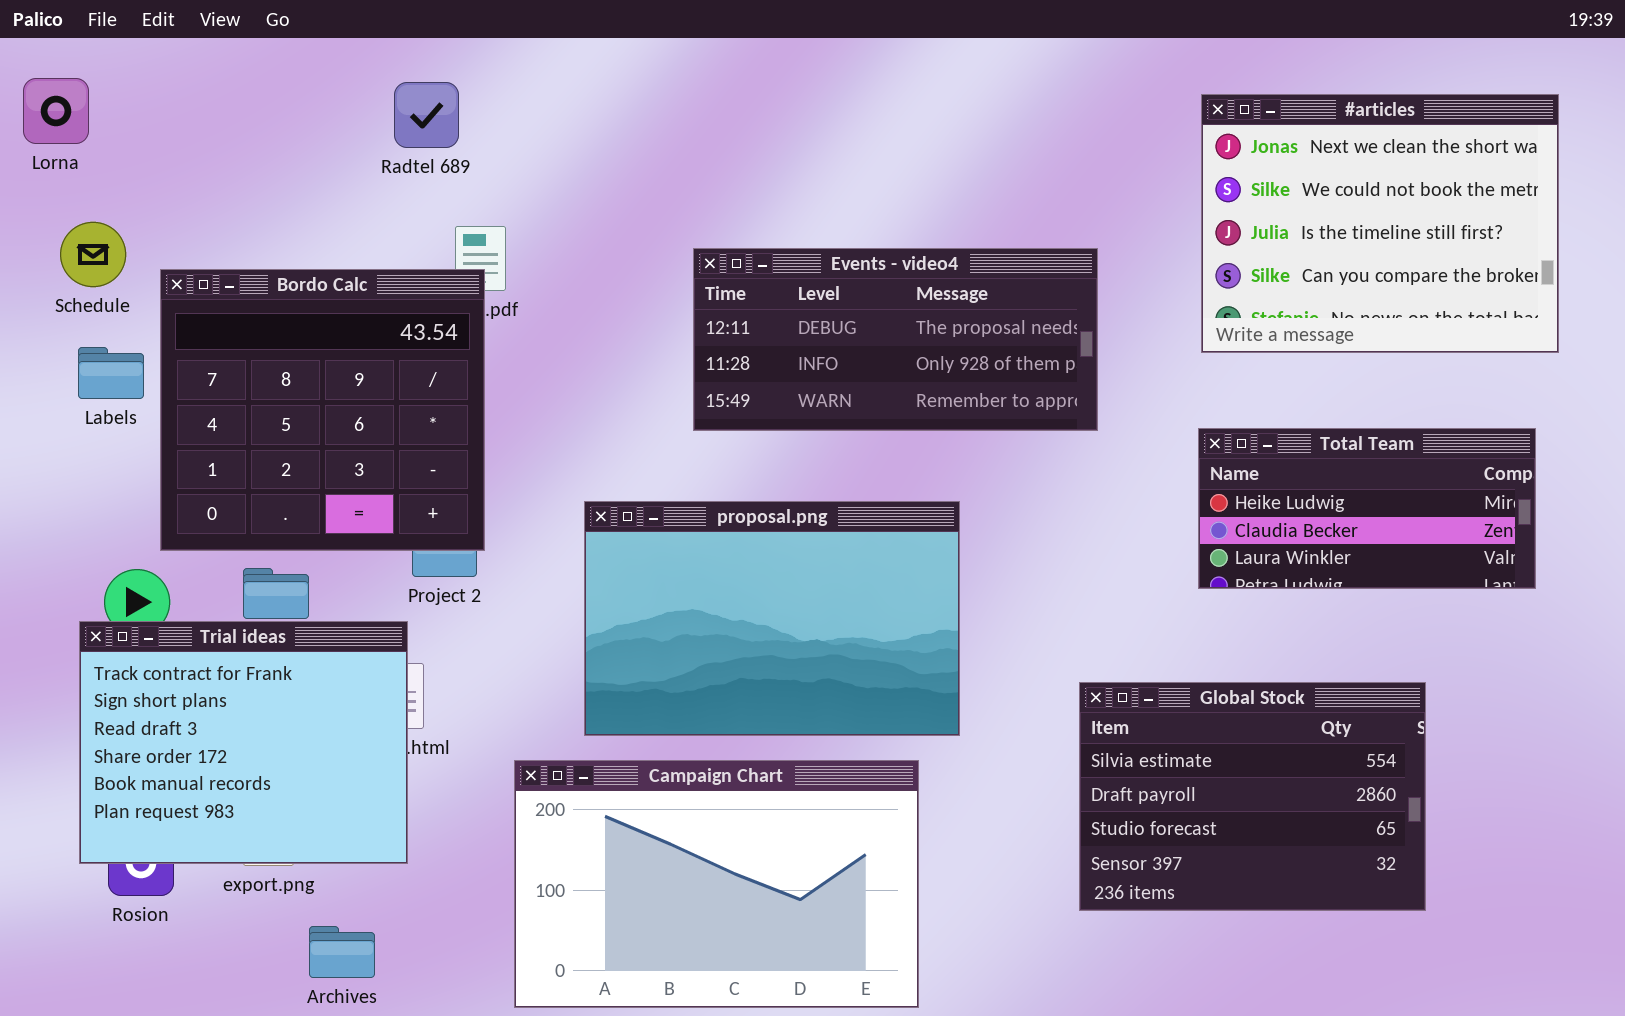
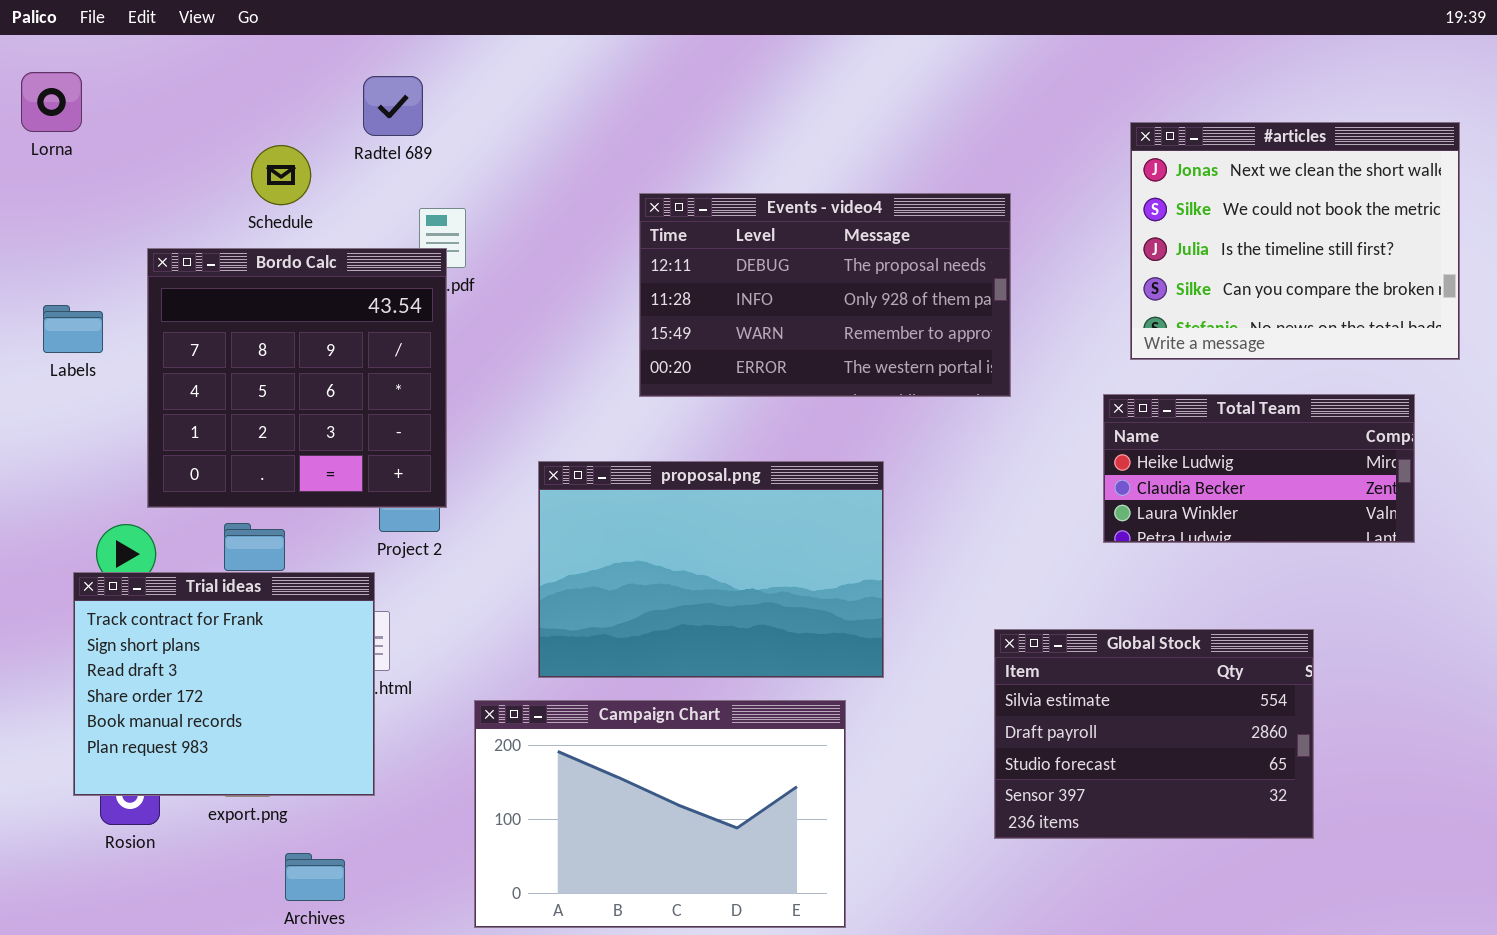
#articles: [1201,94,1559,353] -> [1130,122,1460,360], moved
Schedule: [60,222,126,287] -> [251,145,311,205], moved
Events - video4: [693,248,1098,431] -> [639,193,1011,397], resized
Labels: [78,347,144,399] -> [43,305,103,353], moved

